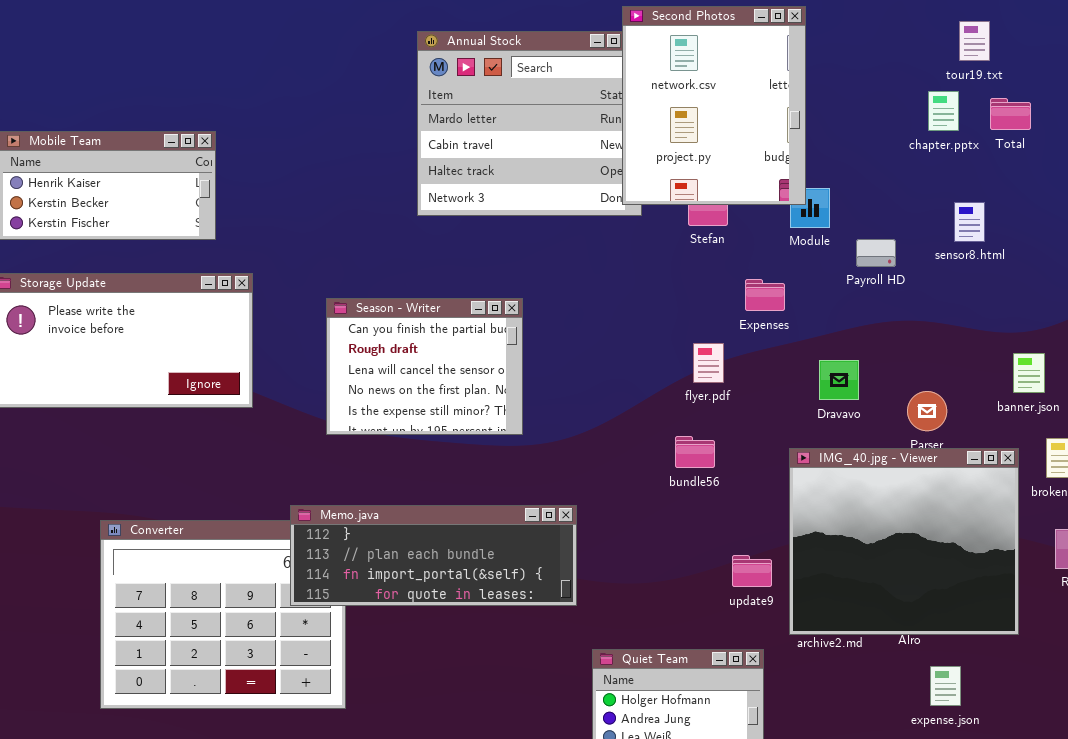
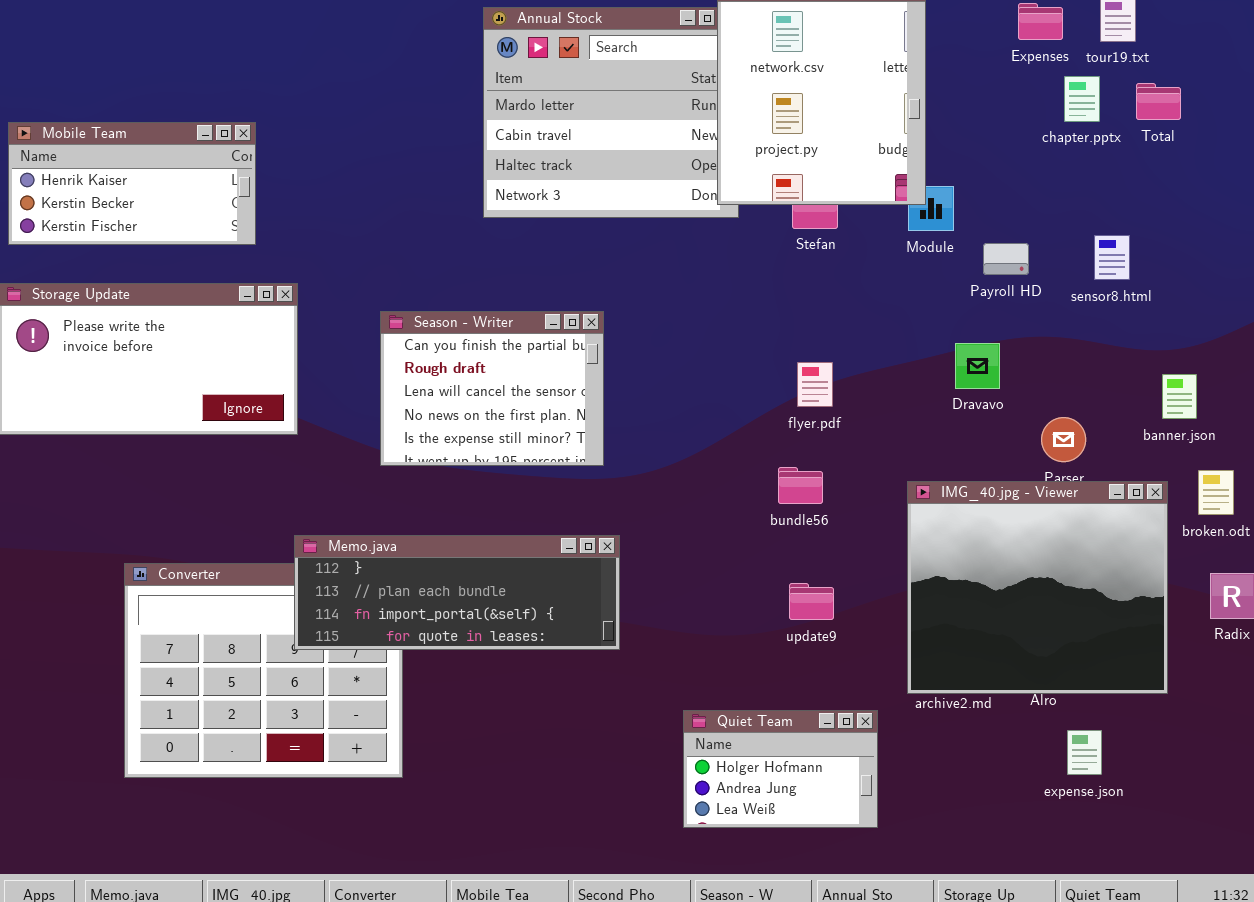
sensor8.html: [954,202,985,242] -> [1094,235,1130,280], moved
Expenses: [745,279,785,311] -> [1018,3,1063,40], moved
Dravavo: [819,360,859,400] -> [955,343,1000,389], moved
Memo.java: [290,505,577,606] -> [294,535,620,650], moved
update9: [732,555,772,587] -> [789,583,834,620], moved

